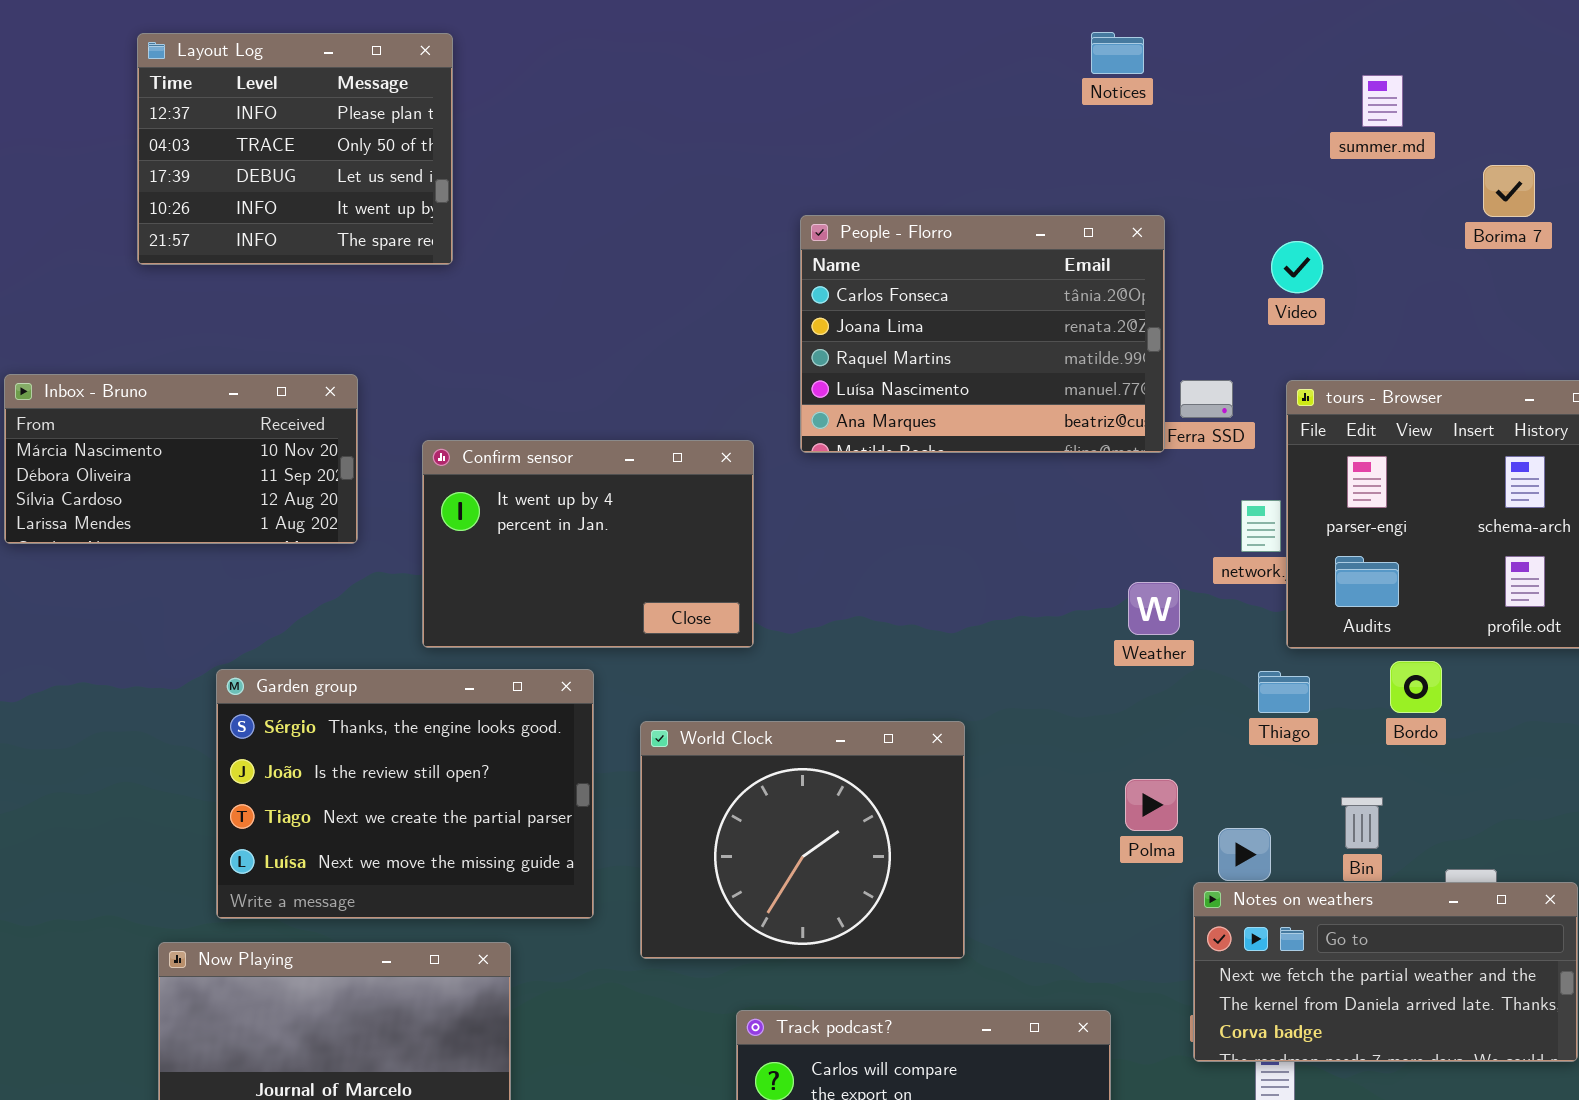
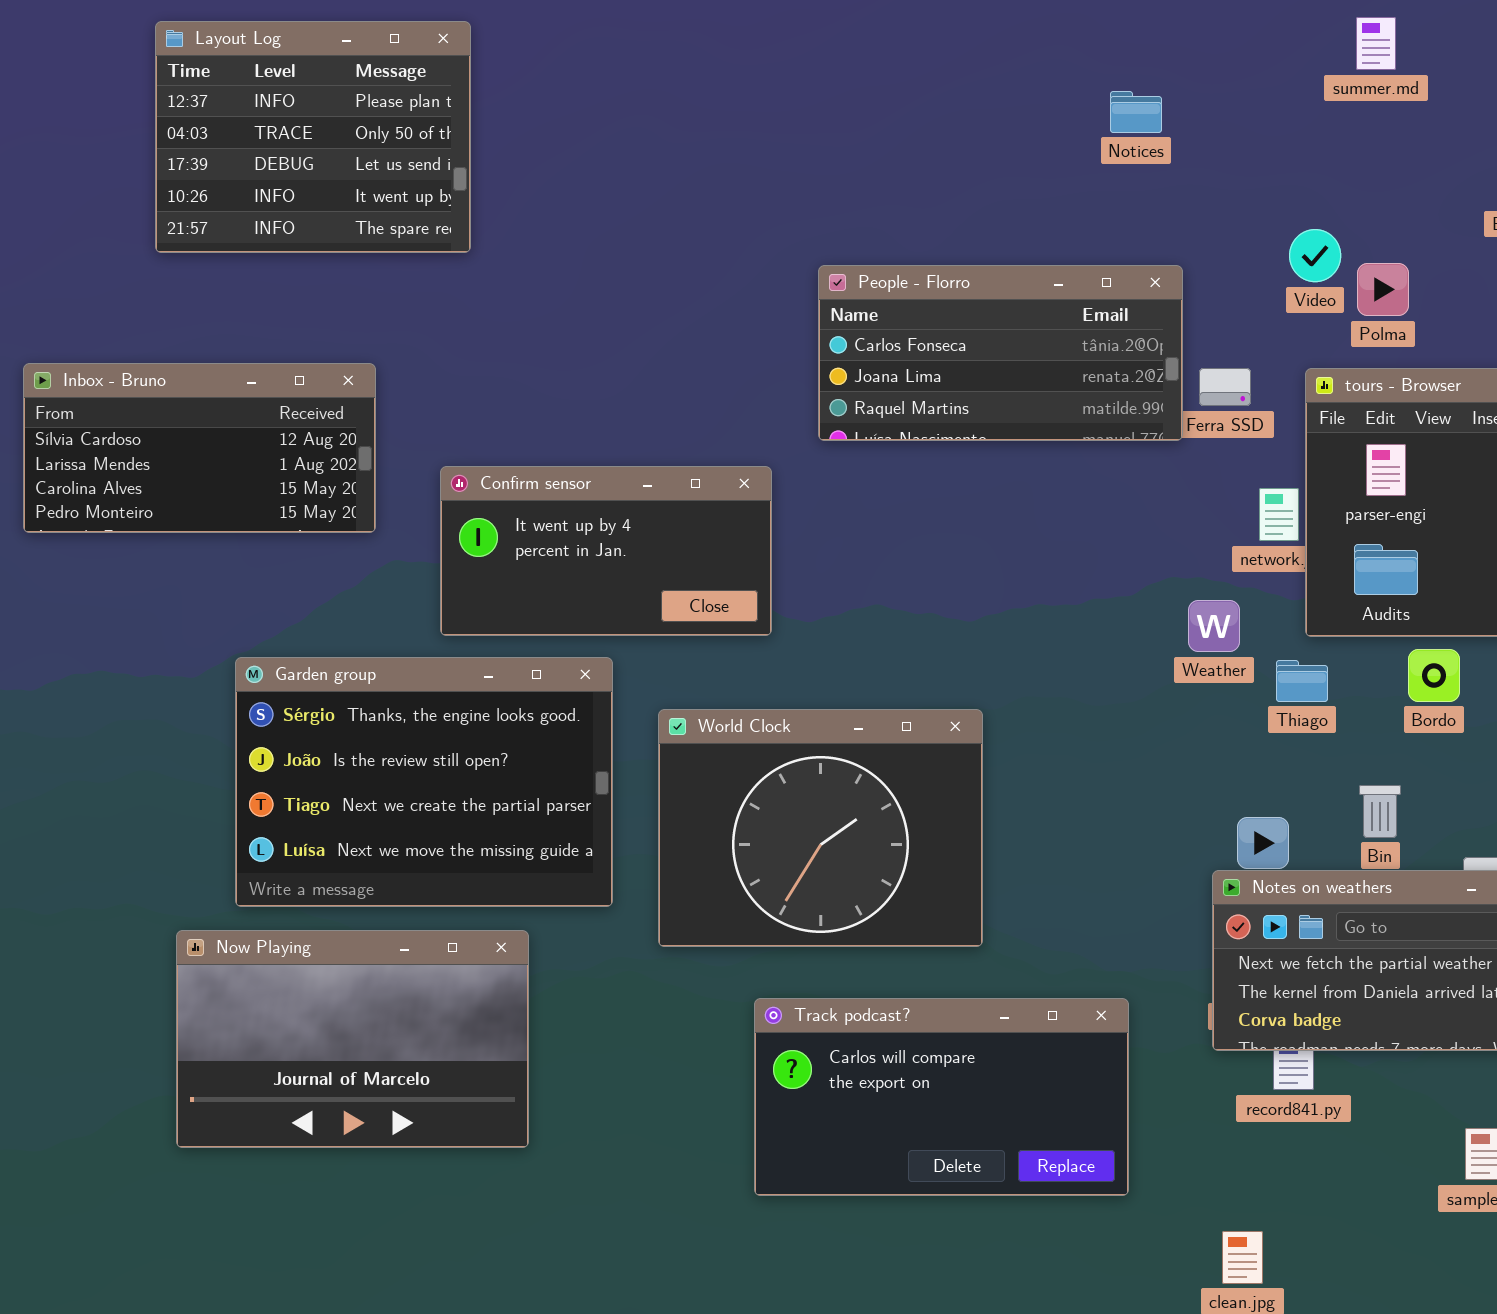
Notices: [1091,32,1144,74] -> [1110,91,1162,133], moved
summer.md: [1362,75,1403,127] -> [1356,17,1396,70], moved
People - Florro: [800,215,1165,453] -> [818,265,1183,441], resized
Inbox - Bruno: [4,374,358,544] -> [23,363,376,533], scrolled down 2 rows
Confirm sensor: [422,440,754,648] -> [440,466,772,636], resized
Weather: [1128,582,1180,635] -> [1188,600,1240,652], moved
Polma: [1125,779,1178,831] -> [1357,263,1409,316], moved

